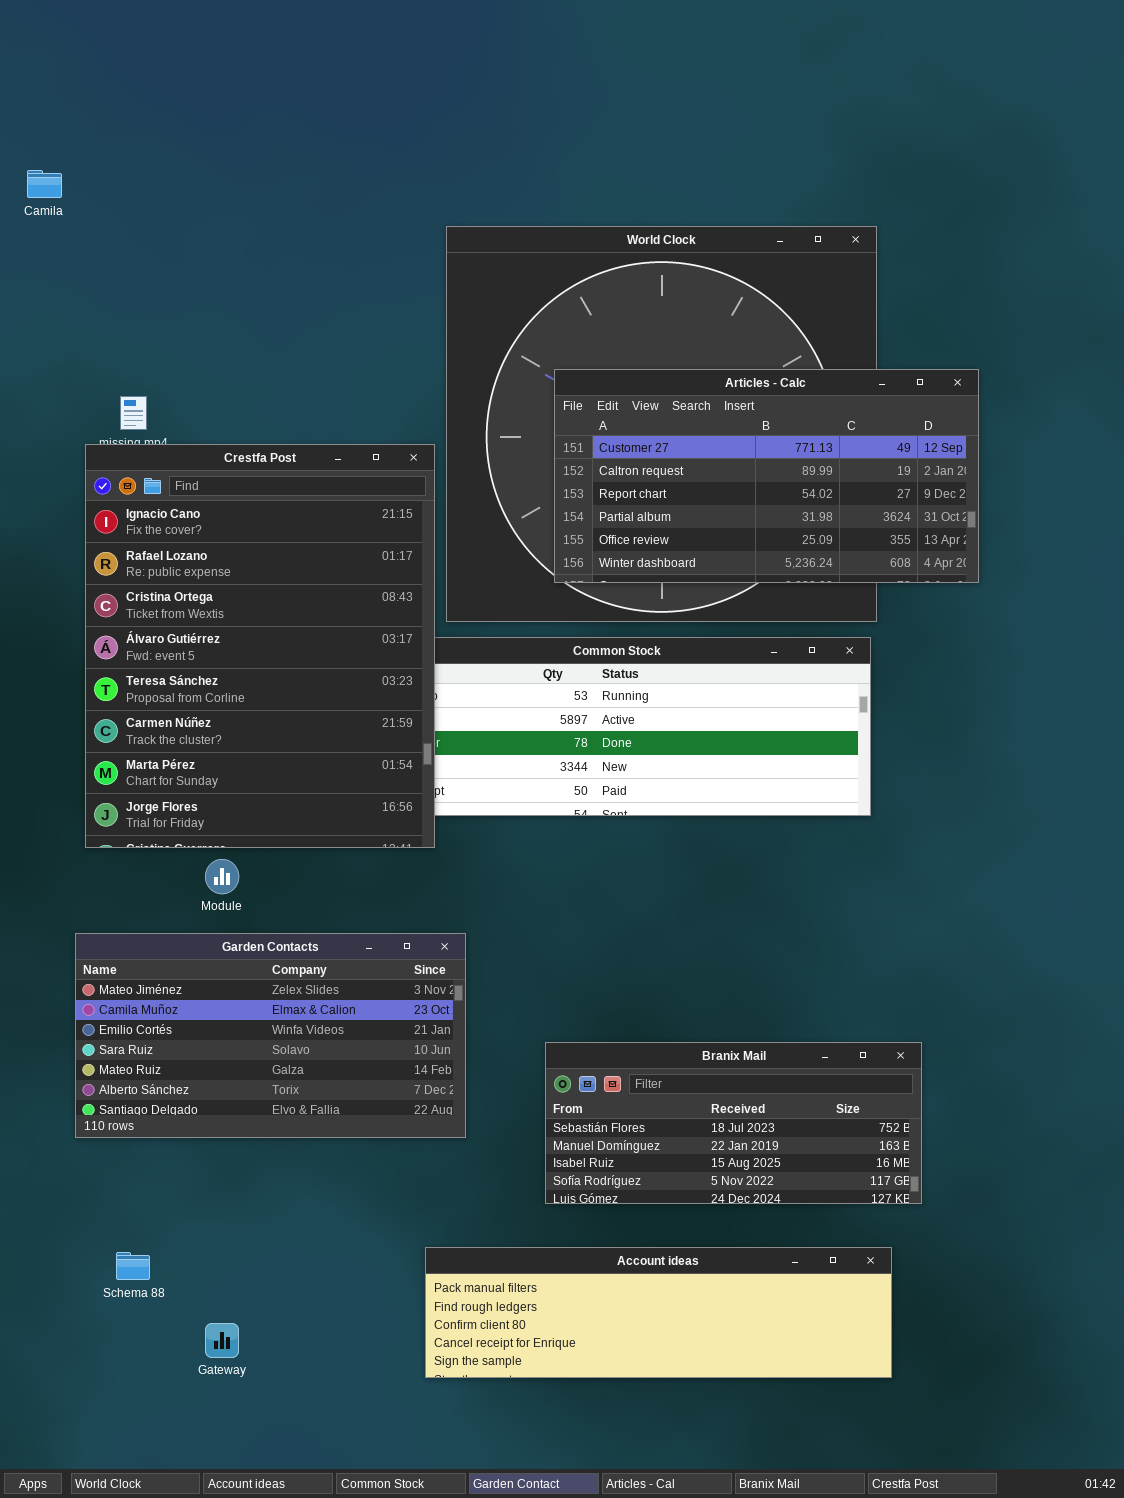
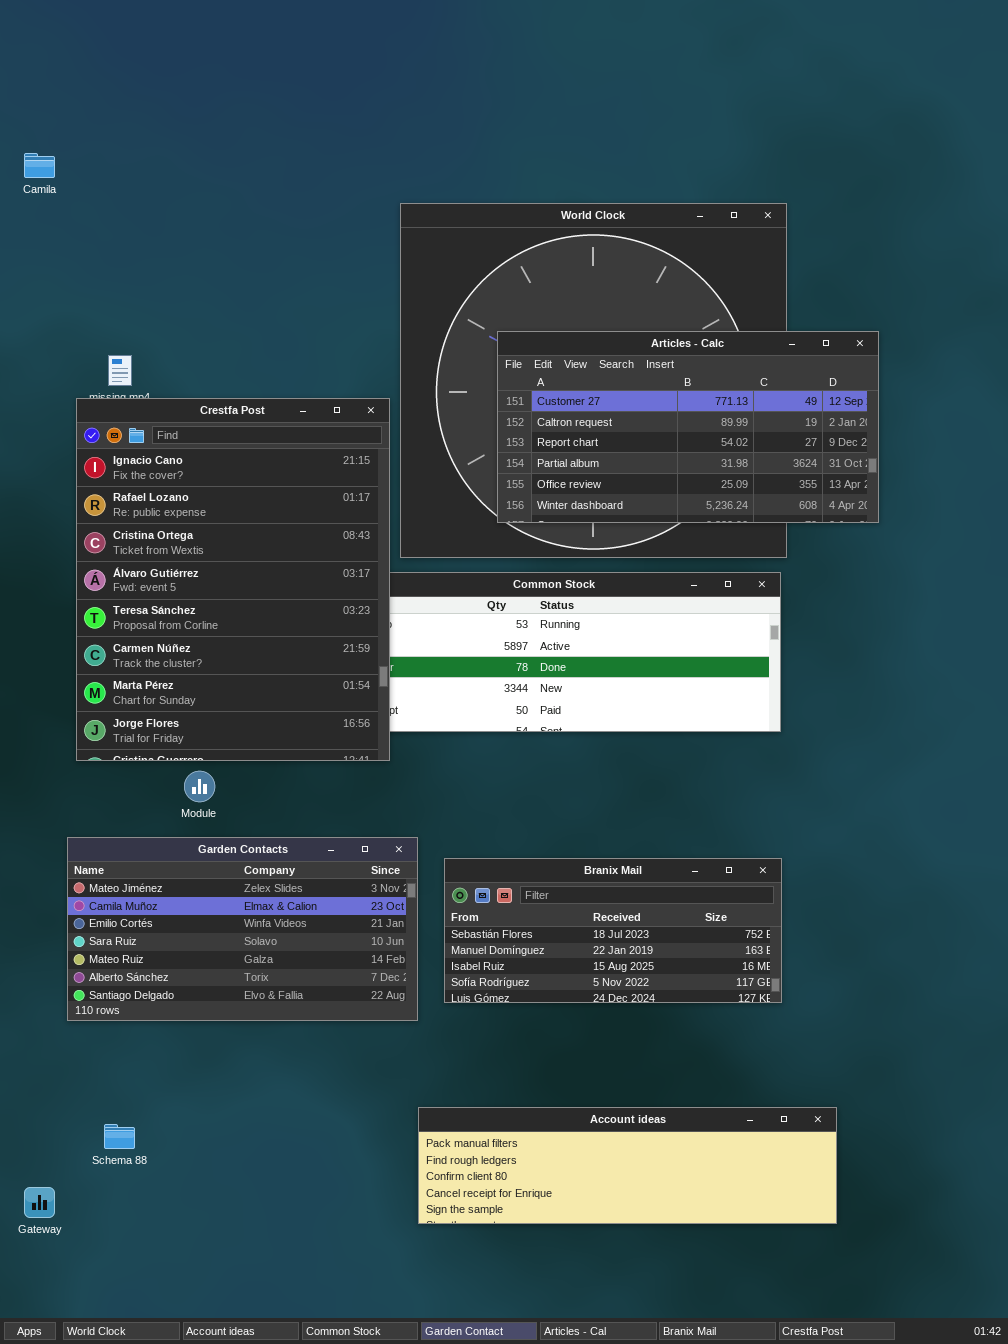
Branix Mail: [545,1042,922,1204] -> [444,858,782,1003], moved
Account ideas: [425,1247,892,1378] -> [418,1107,837,1224], moved
Gateway: [205,1323,239,1358] -> [24,1187,55,1218], moved

